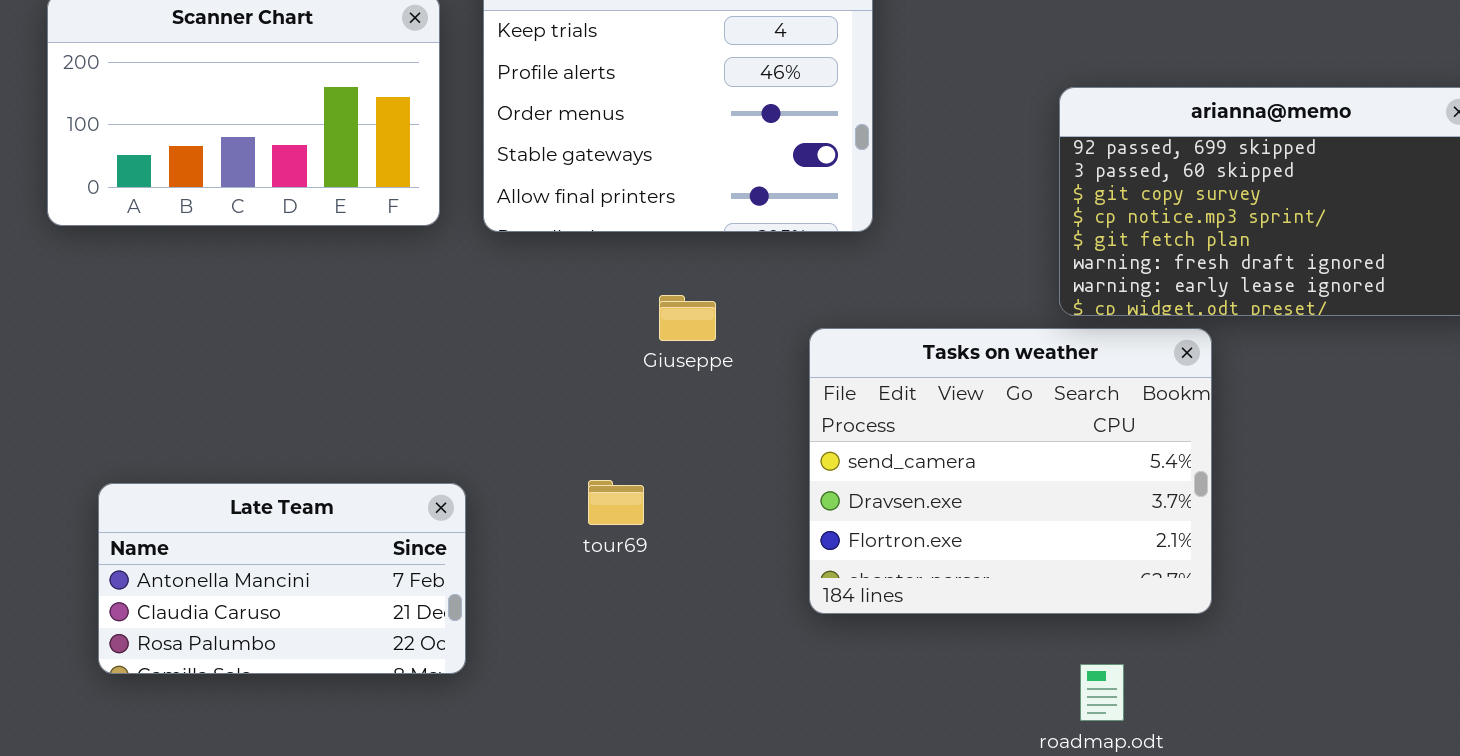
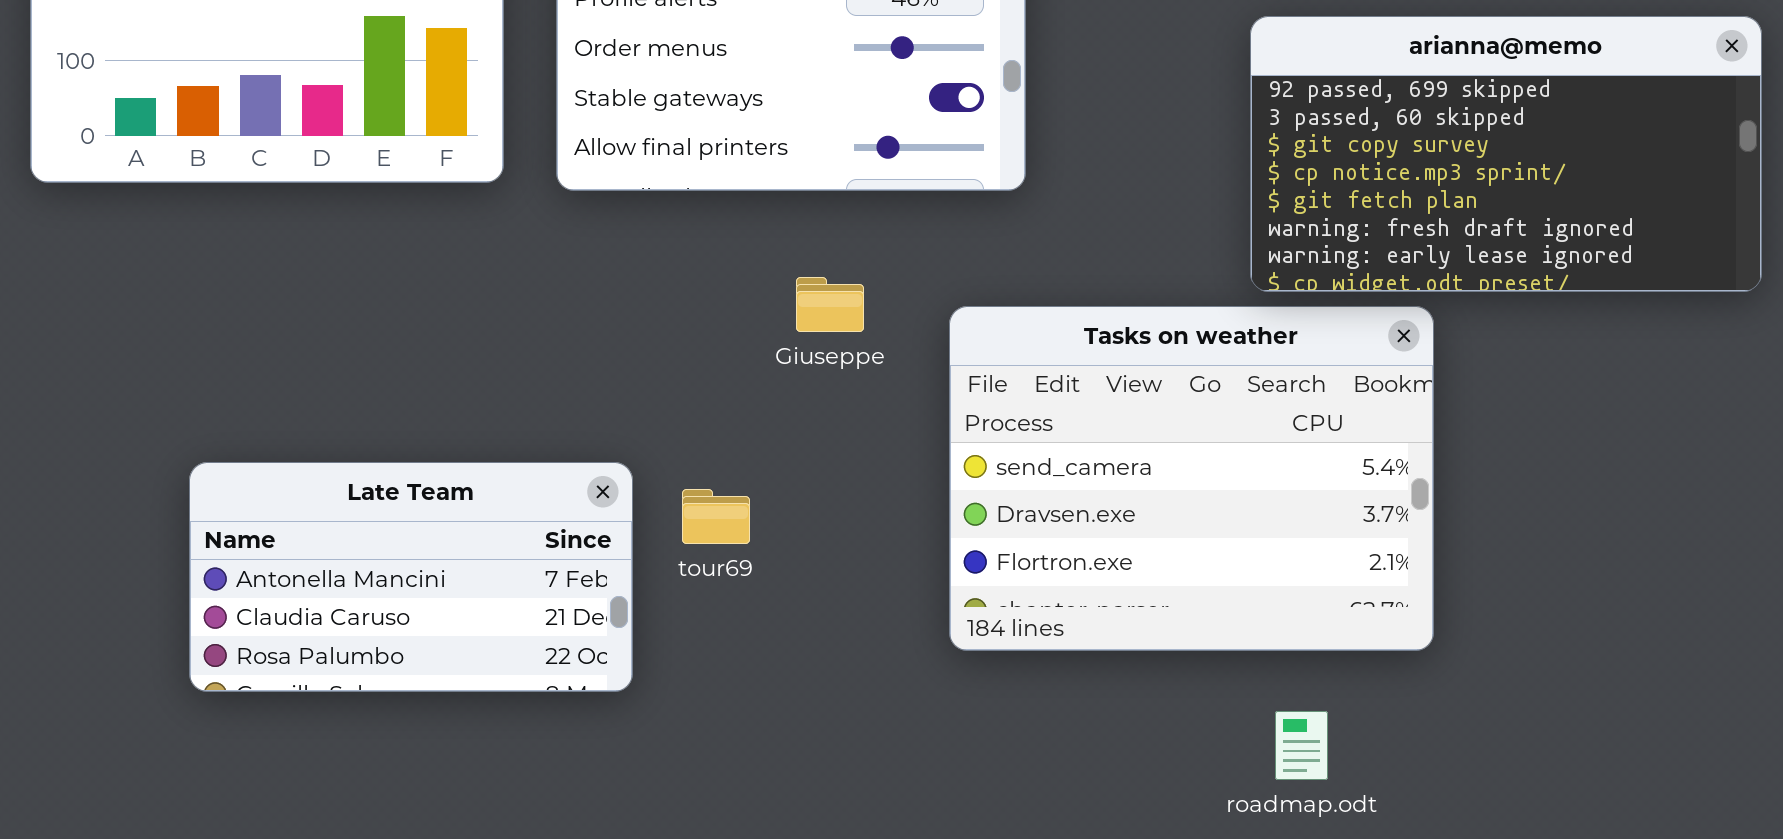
Giuseppe: [659,295,716,341] -> [796,277,864,332], moved
Late Team: [98,483,466,674] -> [189,462,633,692], moved

